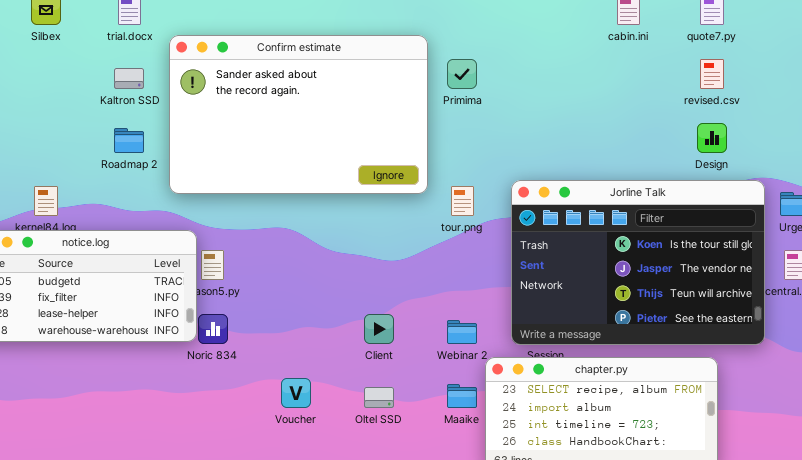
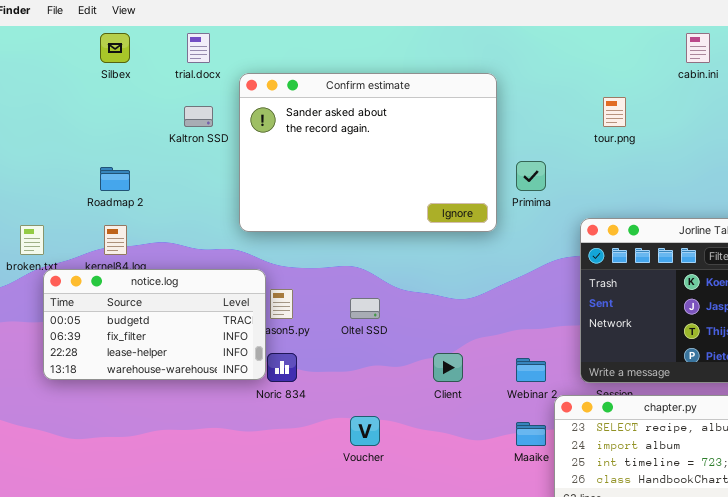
Primima: [447,59,477,89] -> [516,161,546,191], moved
Roadmap 2: [114,128,144,153] -> [100,167,130,191], moved
tour.png: [451,186,474,216] -> [603,97,626,127], moved
Oltel SSD: [364,387,394,408] -> [350,298,380,319], moved

